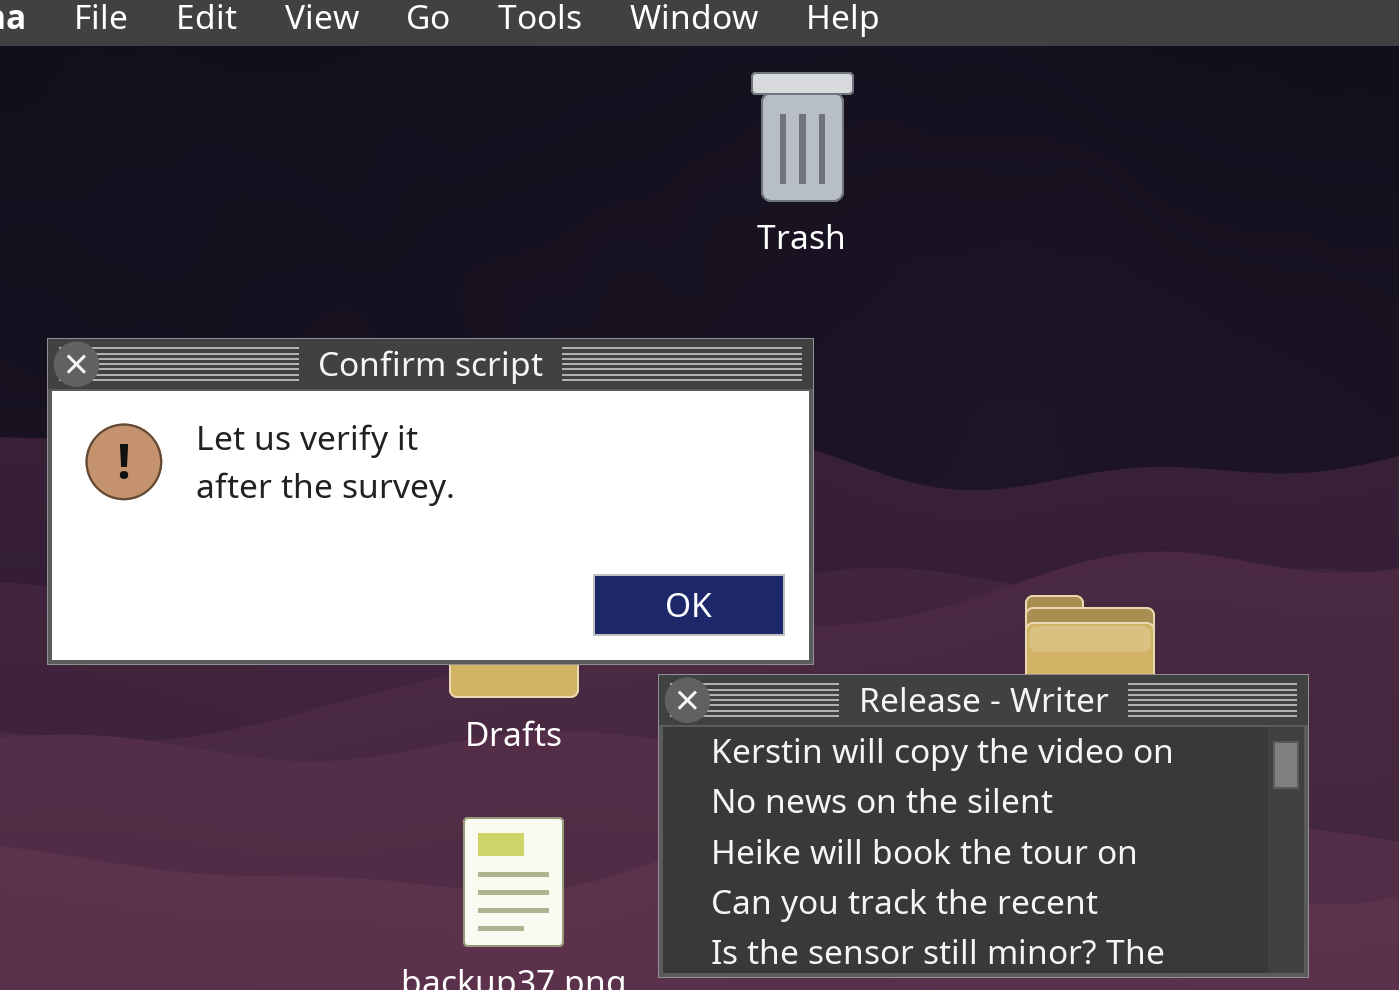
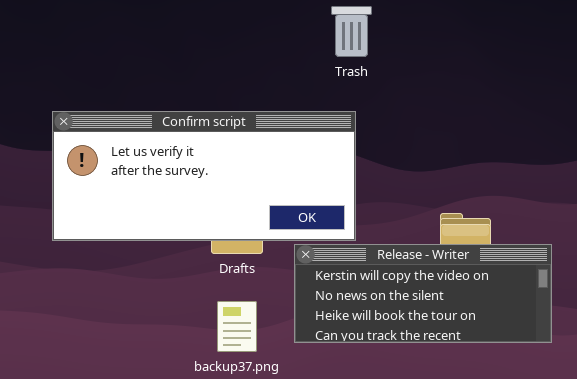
Release - Writer: [658,674,1309,978] -> [294,244,552,343], resized

